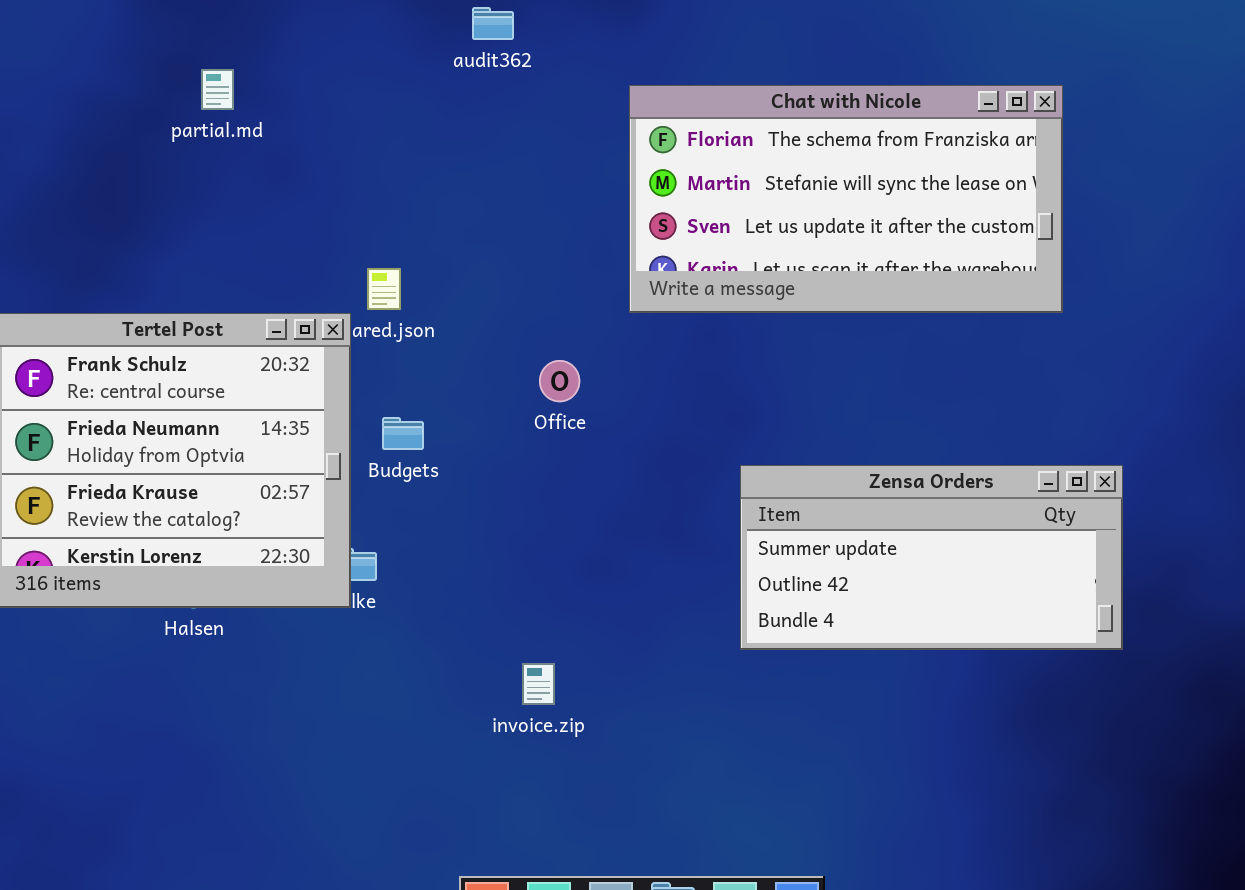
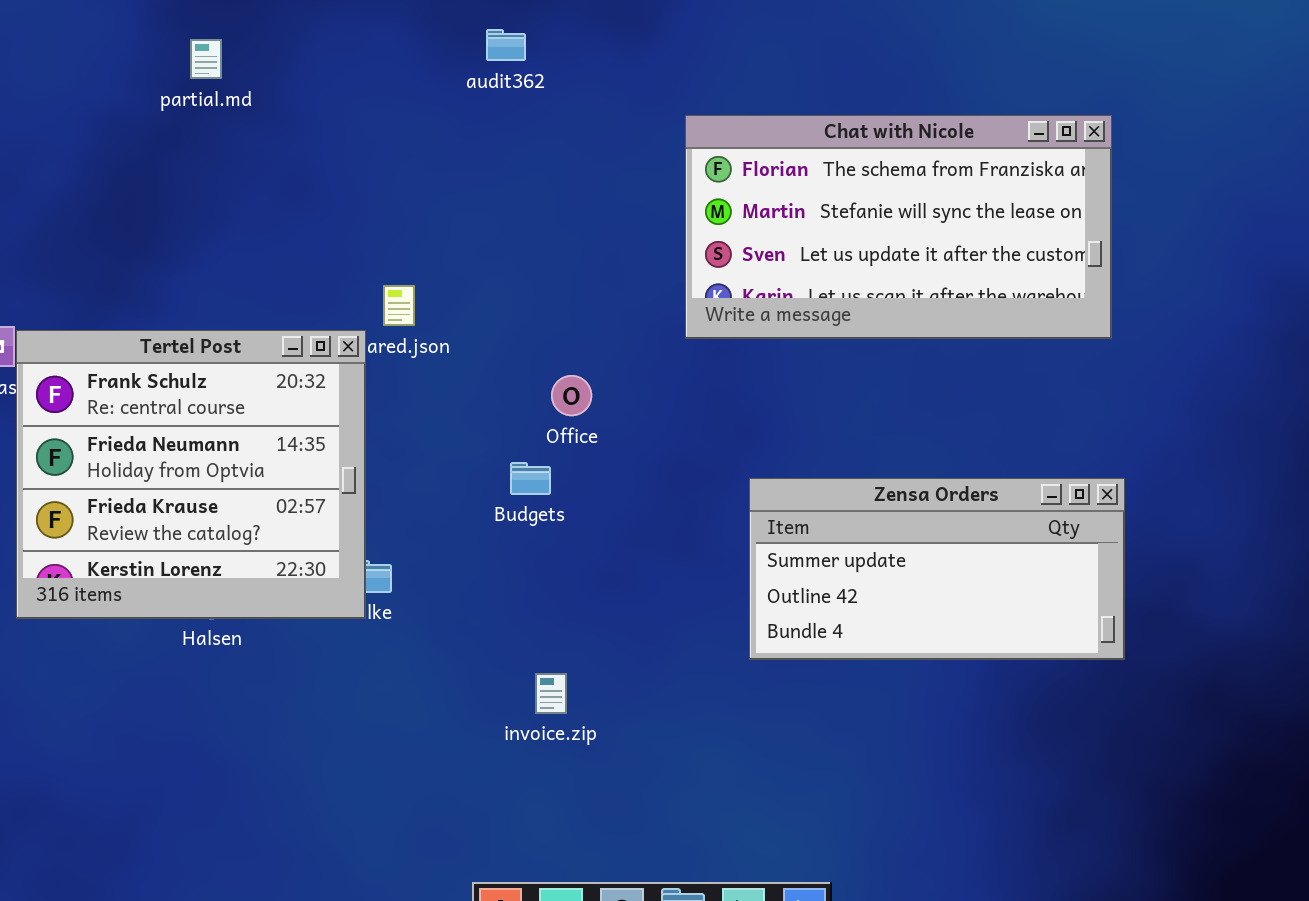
partial.md: [201,69,234,110] -> [190,39,222,79], moved
Chat with Nicole: [629,85,1063,313] -> [685,115,1112,339], moved
Budgets: [382,417,424,450] -> [510,462,551,495], moved

